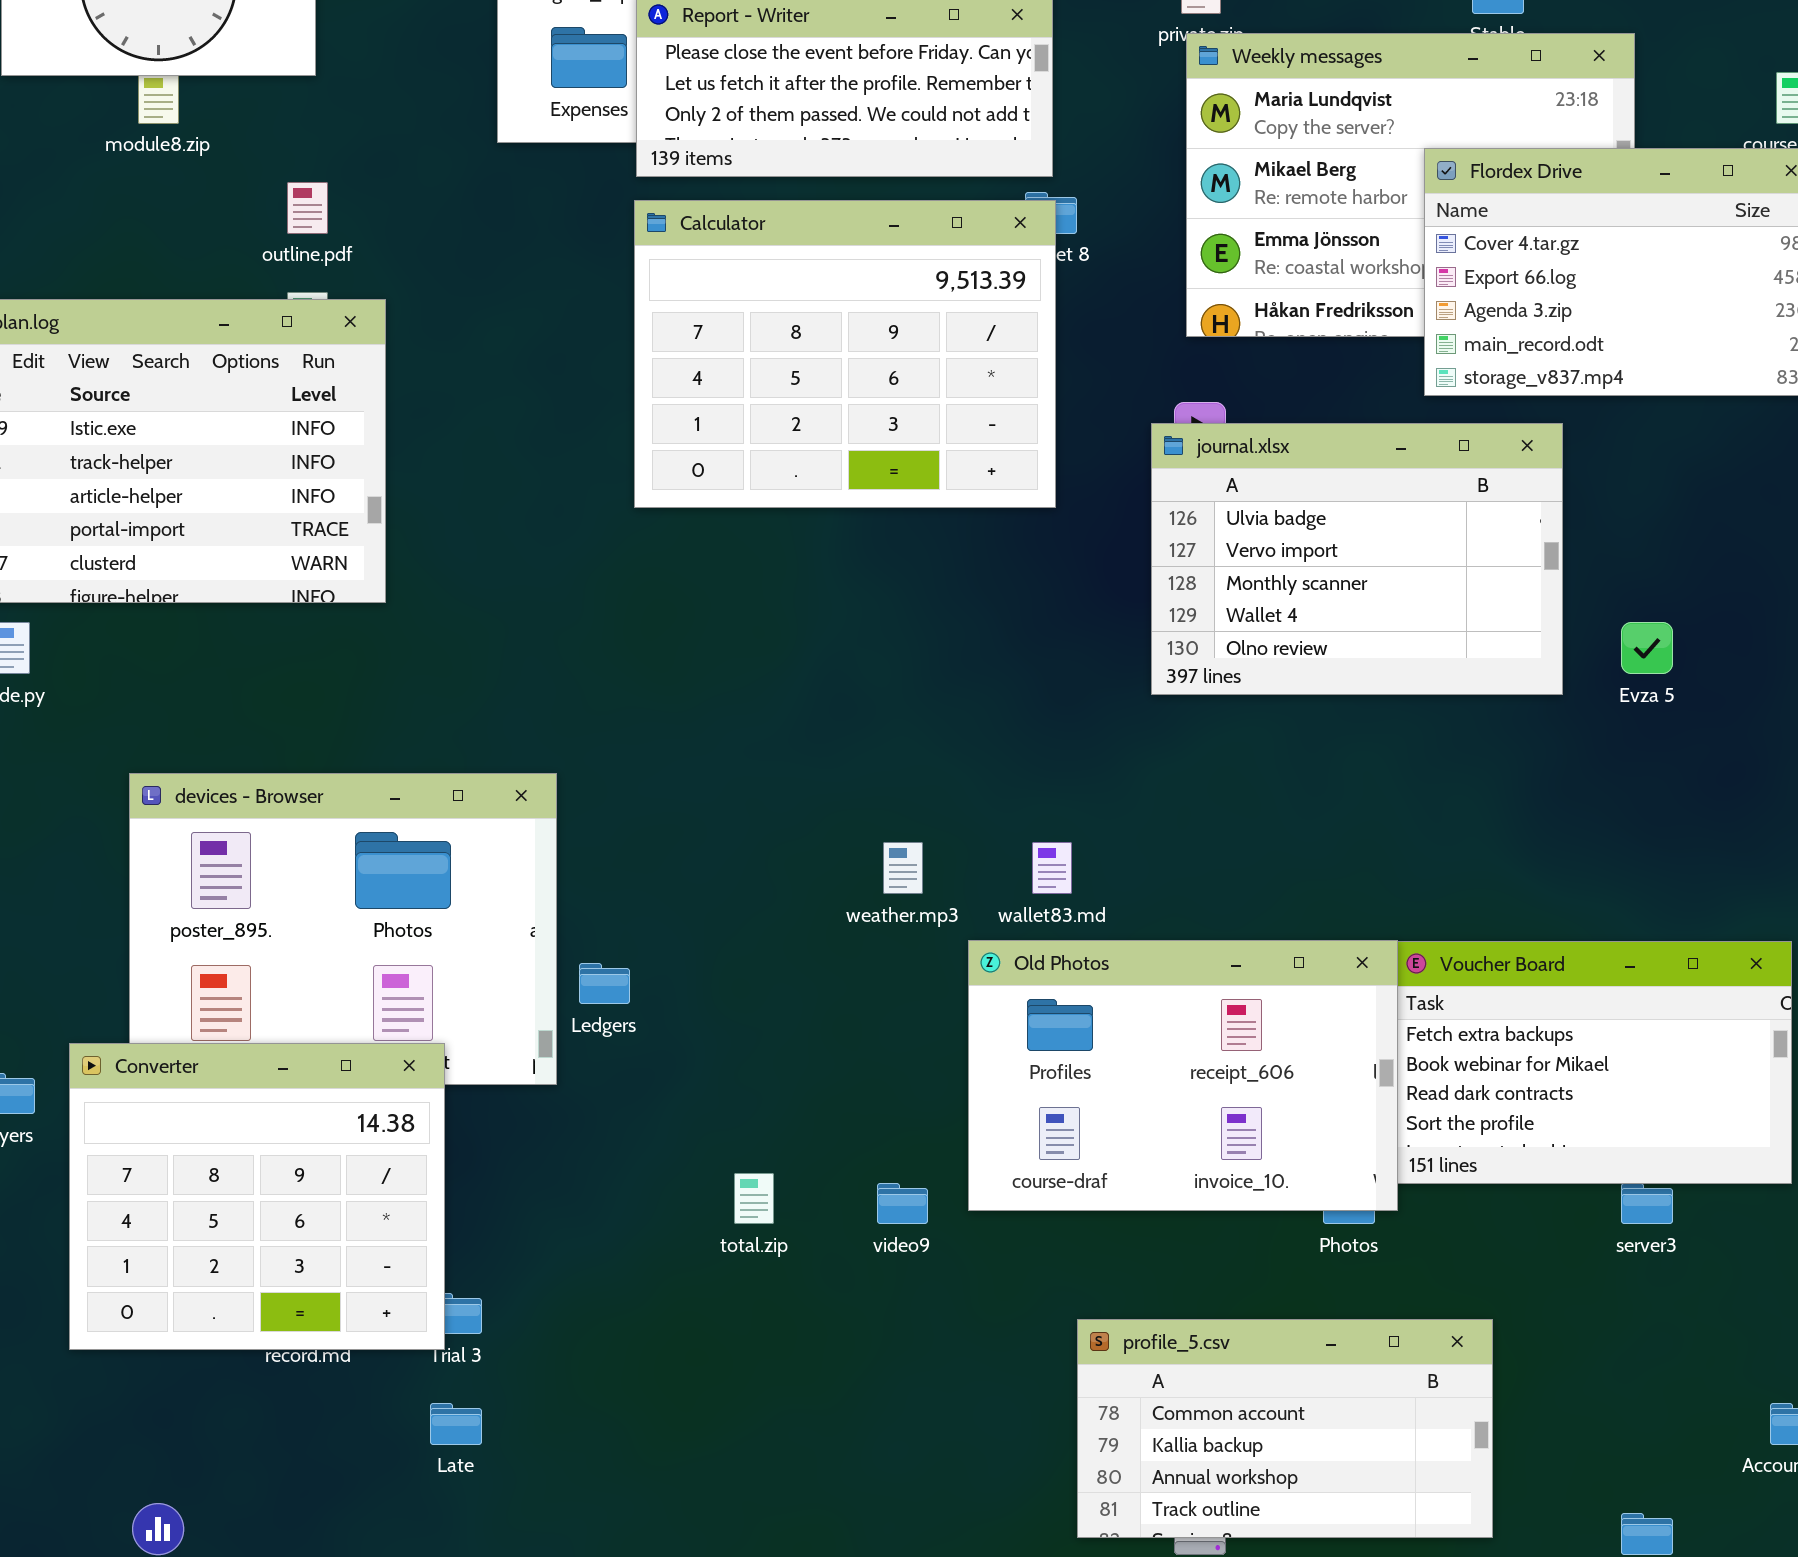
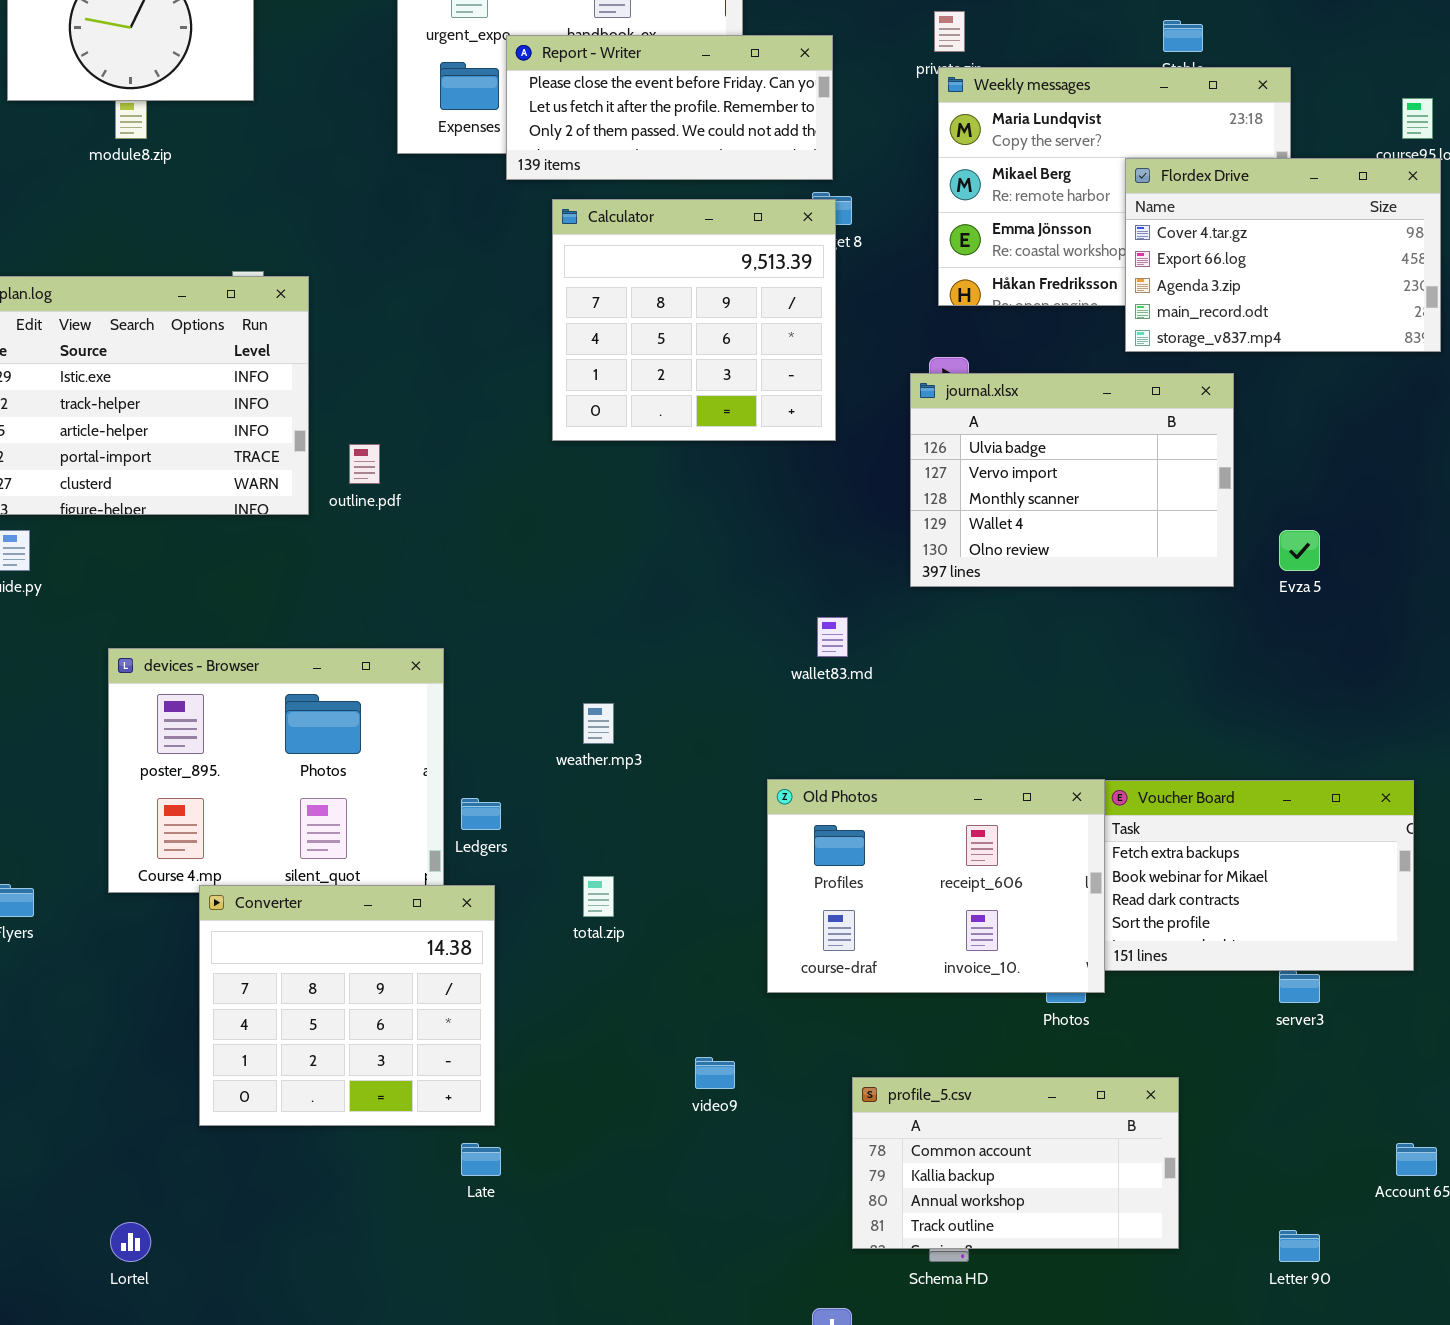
outline.pdf: [287,182,328,234] -> [349,444,380,484], moved
Calculator: [634,200,1056,508] -> [552,199,836,441], resized
weather.mp3: [883,842,923,894] -> [583,703,614,744], moved
wallet83.md: [1032,842,1072,894] -> [817,617,848,657], moved
Converter: [69,1043,445,1350] -> [199,885,495,1126], moved
total.zip: [734,1173,774,1224] -> [583,876,614,917], moved
video9: [877,1183,928,1224] -> [695,1057,735,1089], moved
Late: [430,1403,482,1445] -> [461,1143,501,1176], moved

